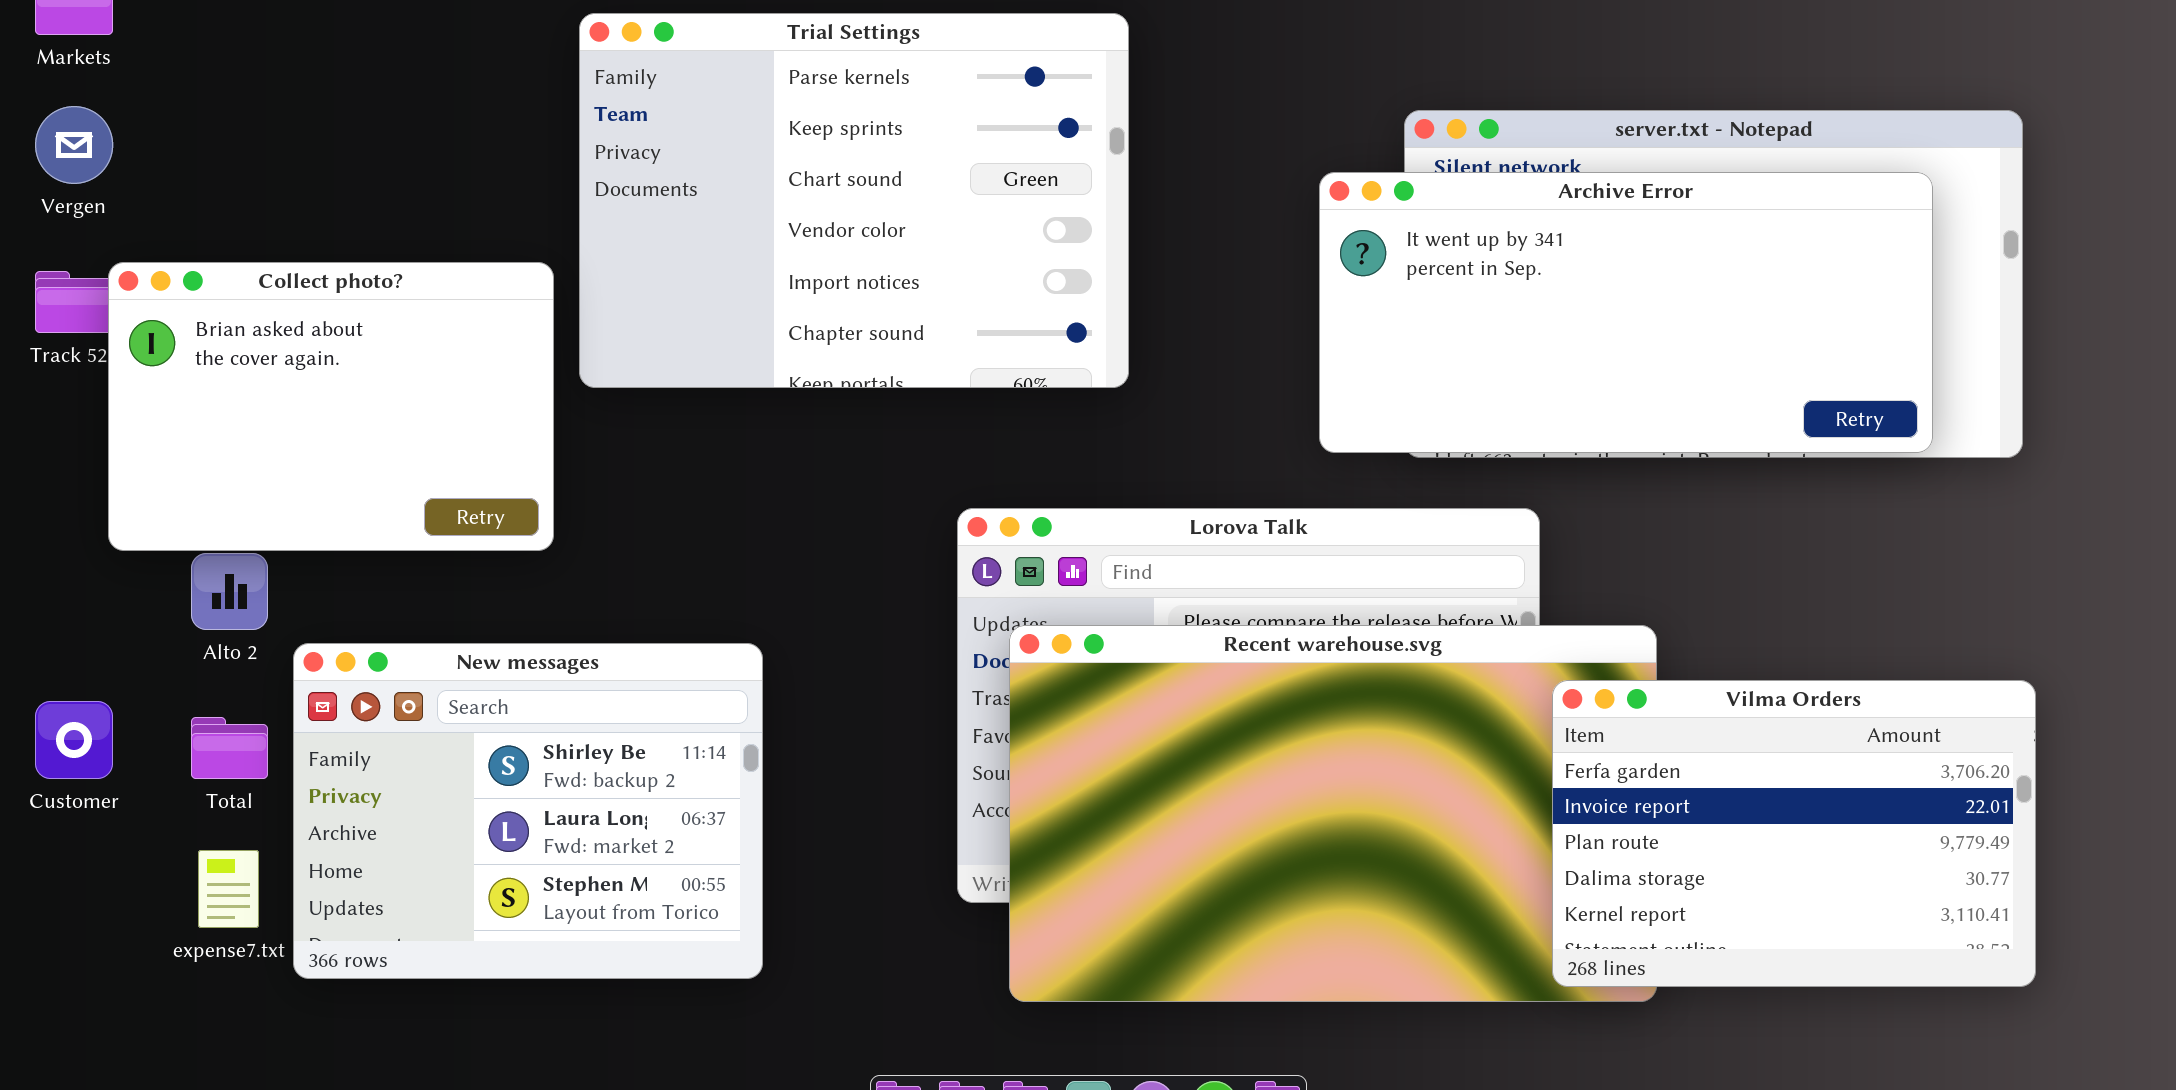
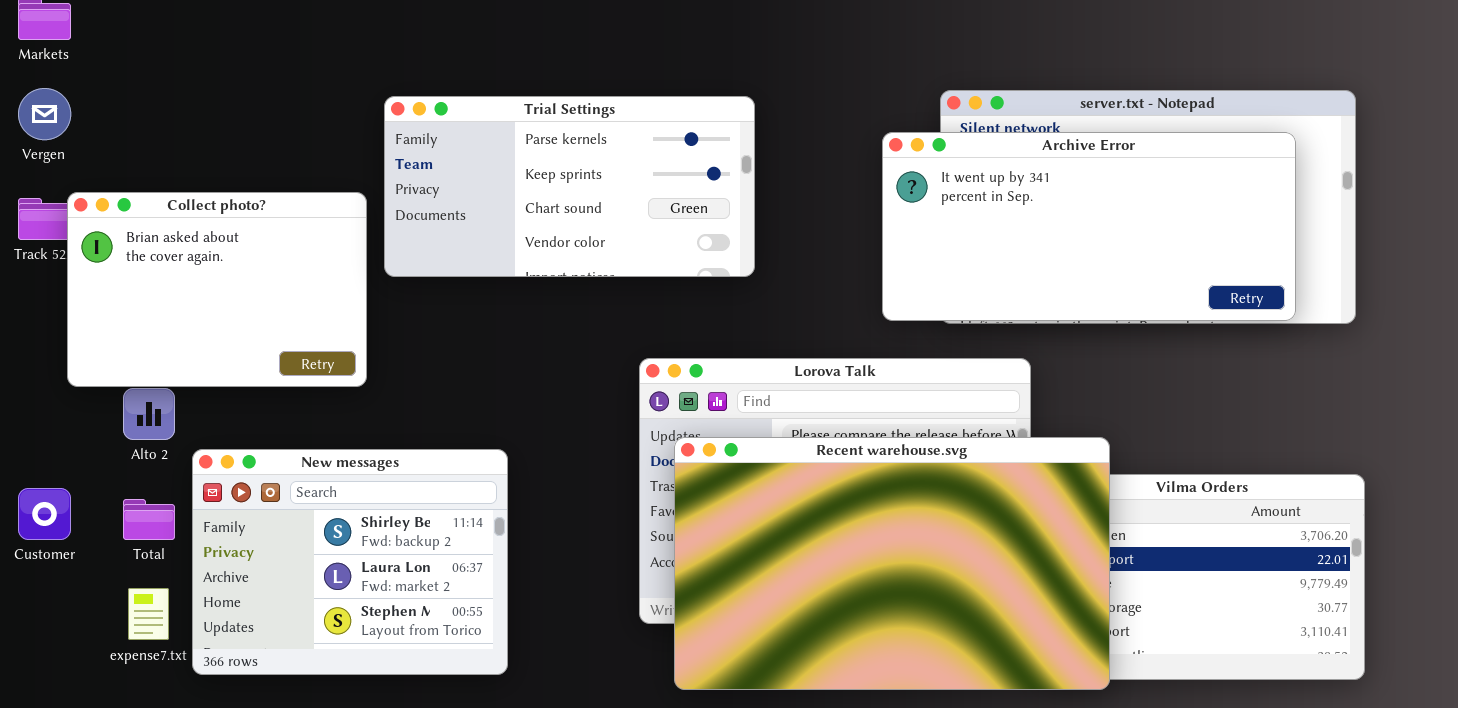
Trial Settings: [579,13,1129,388] -> [384,96,755,277], resized
Recent warehouse.svg: [1009,625,1657,1002] -> [674,437,1110,690], raised

